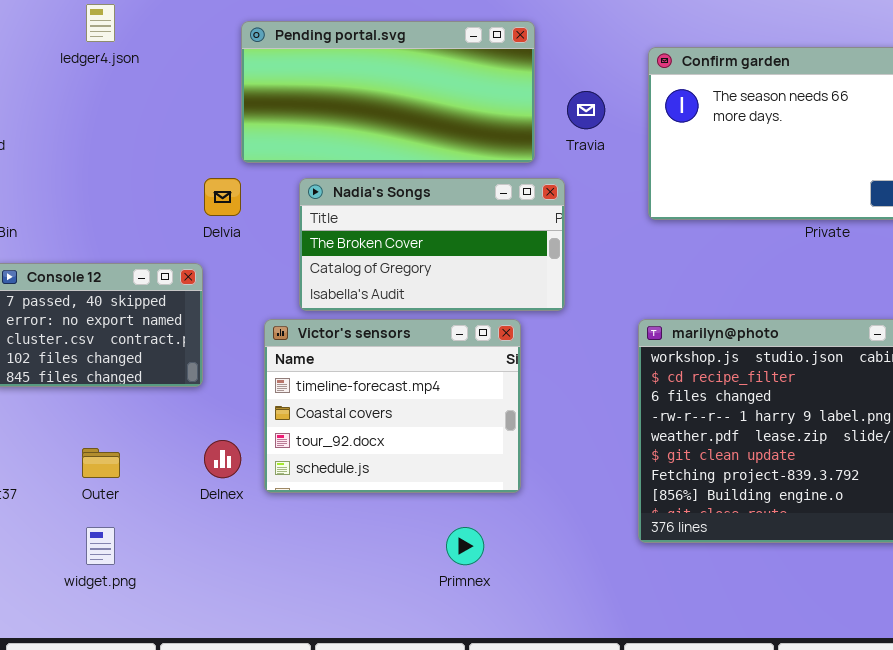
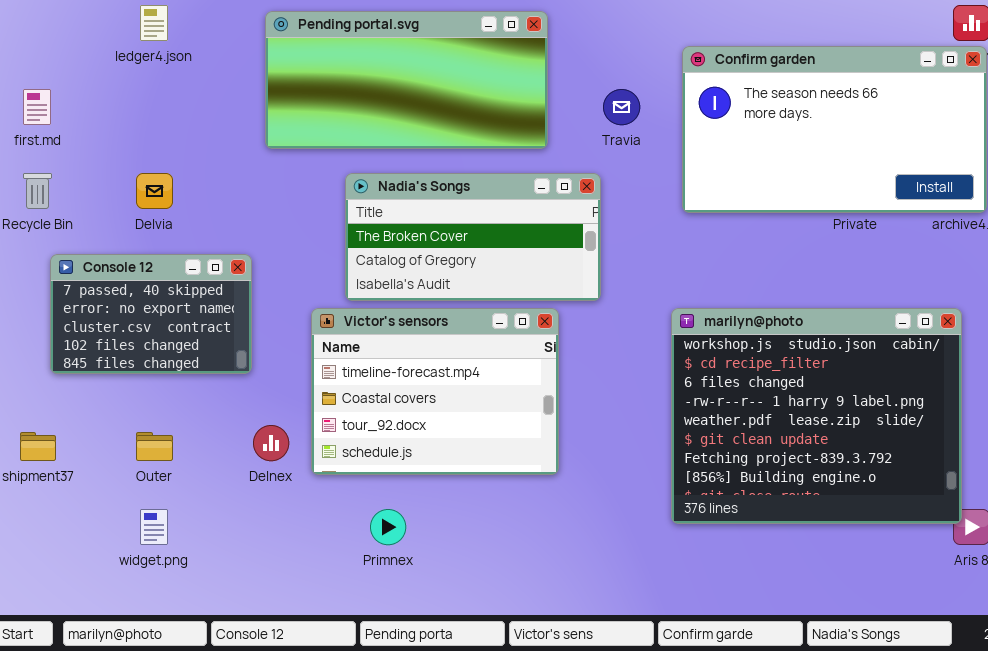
Pending portal.svg: [241,21,535,163] -> [265,11,548,149], moved
Delvia: [204,178,241,216] -> [136,173,173,209], moved
Primnex: [446,527,484,565] -> [370,509,406,545], moved

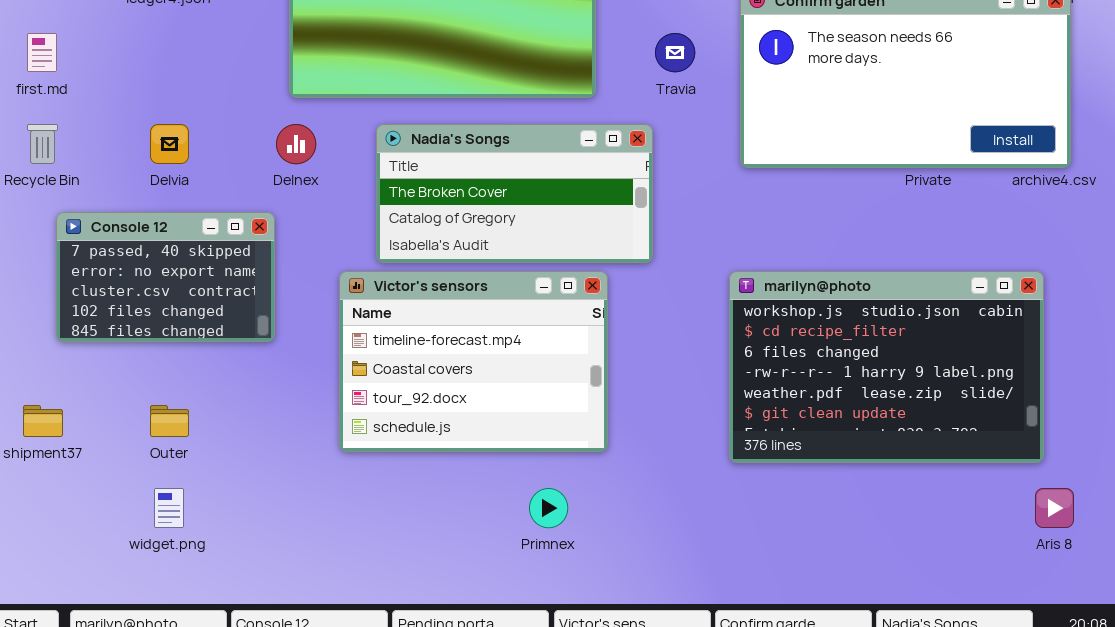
marilyn@photo: [671,308,962,524] -> [729,271,1044,463], resized
Delnex: [253,425,289,461] -> [276,124,316,164], moved
Primnex: [370,509,406,545] -> [529,488,568,528], moved

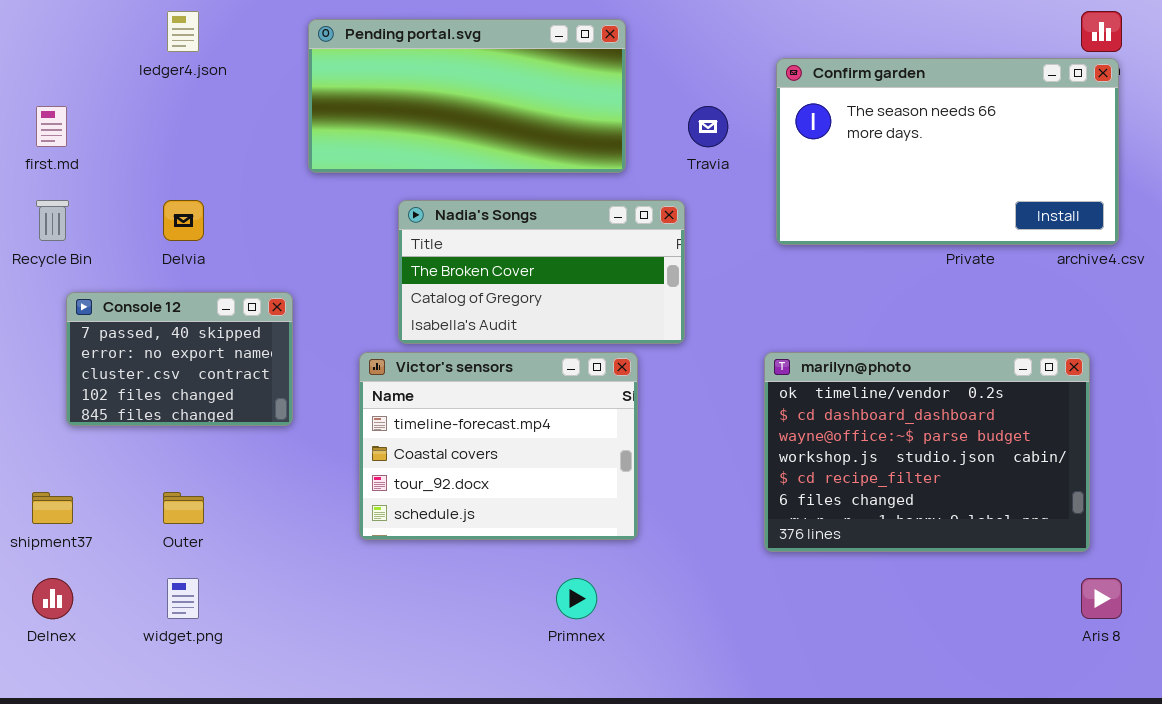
Delnex: [276,124,316,164] -> [32,578,73,619], moved
marilyn@photo: [729,271,1044,463] -> [764,352,1090,552], scrolled up 3 rows

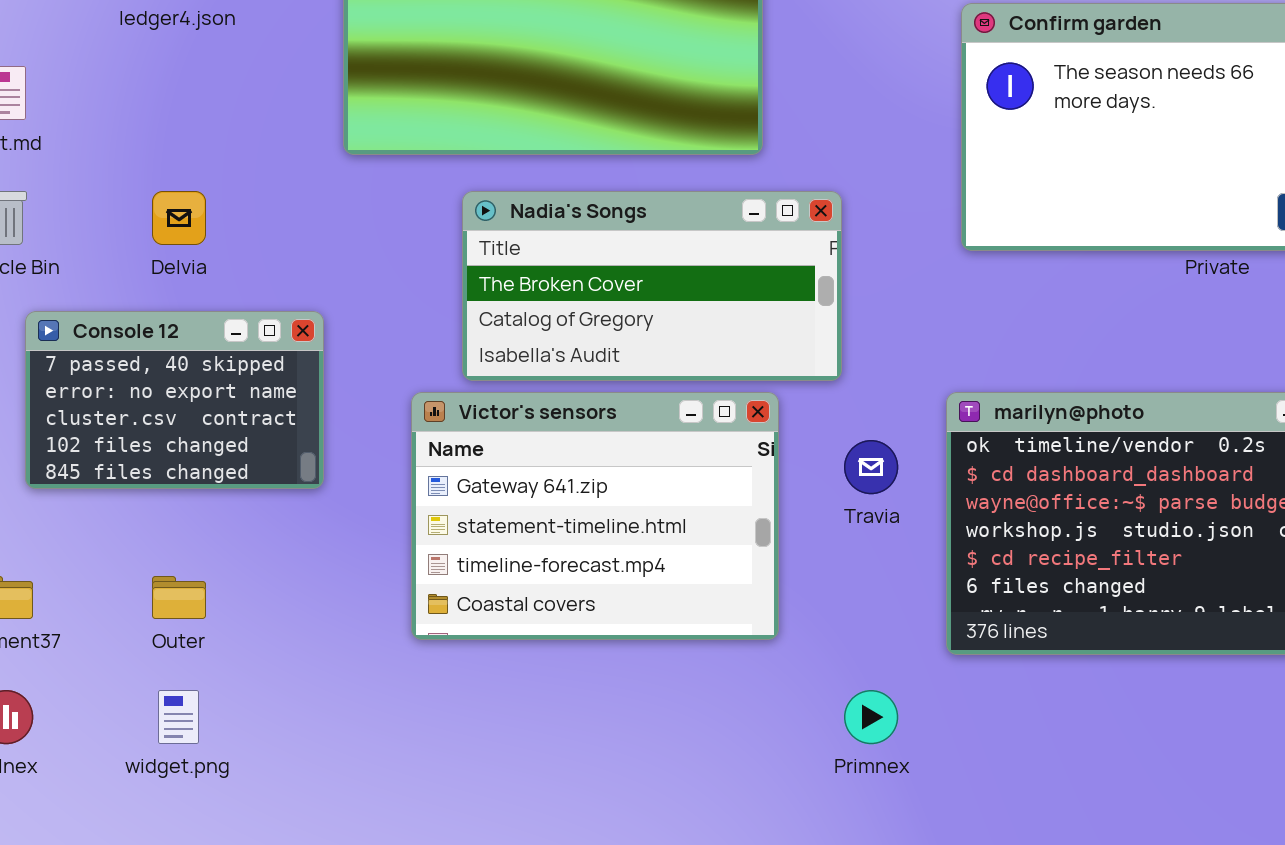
Travia: [688,106,728,147] -> [844,440,898,494], moved
Victor's sensors: [359,352,638,540] -> [411,392,779,640], scrolled up 2 rows
Primnex: [556,578,597,619] -> [844,690,898,744], moved

